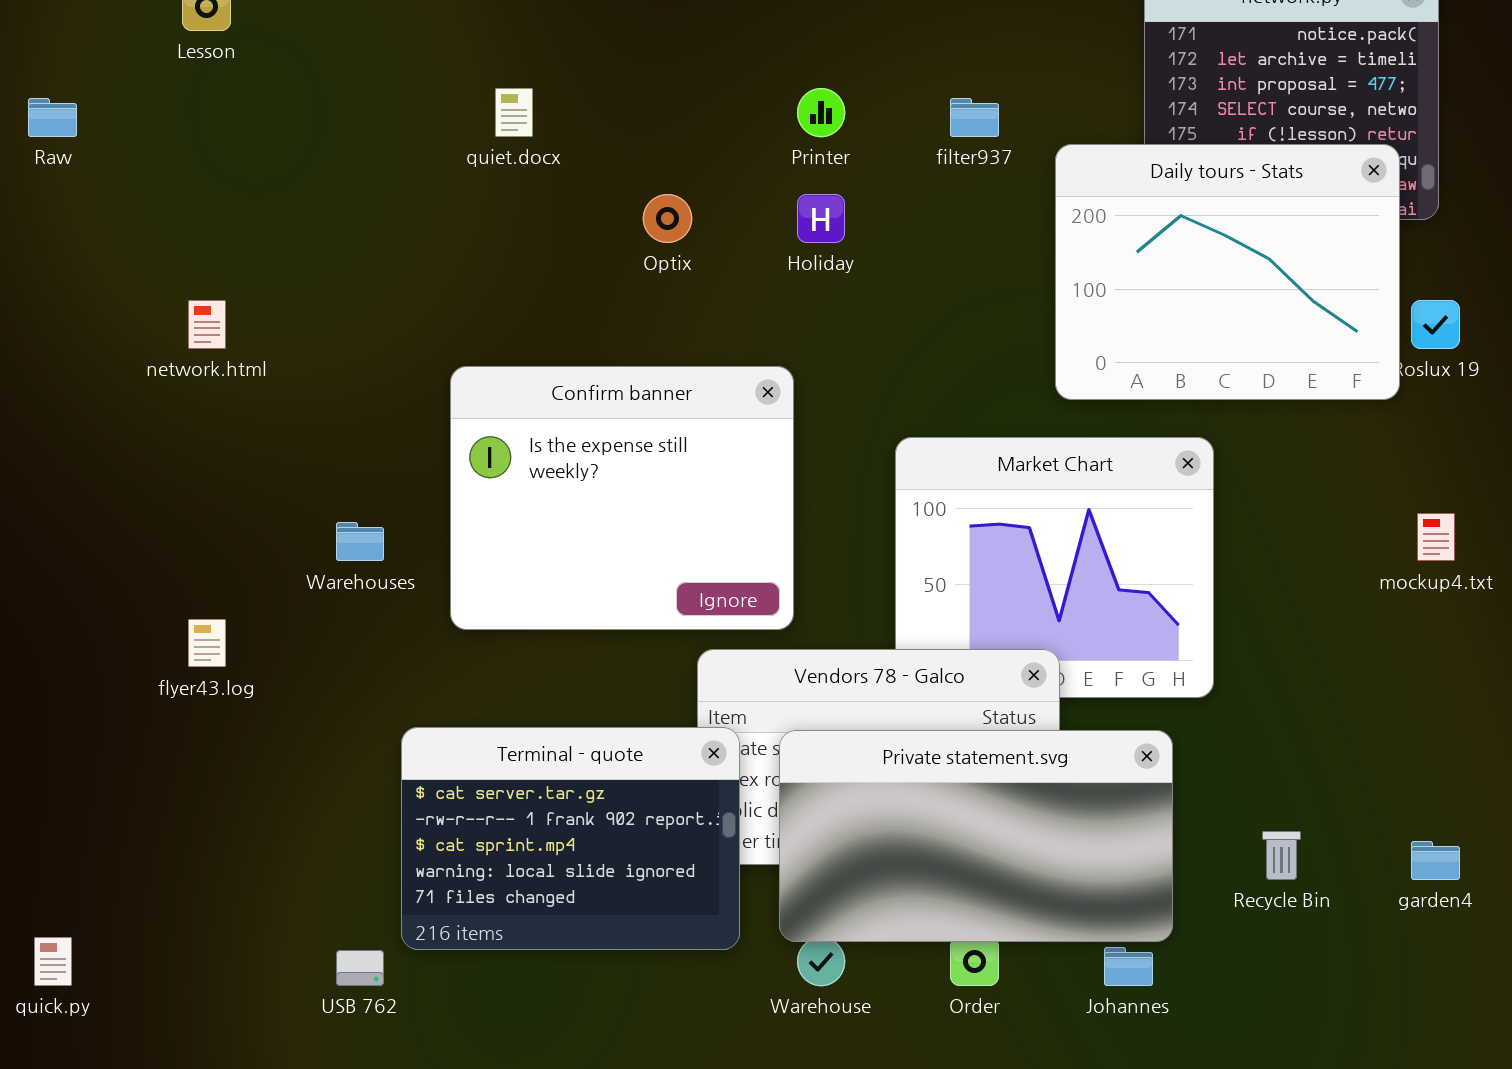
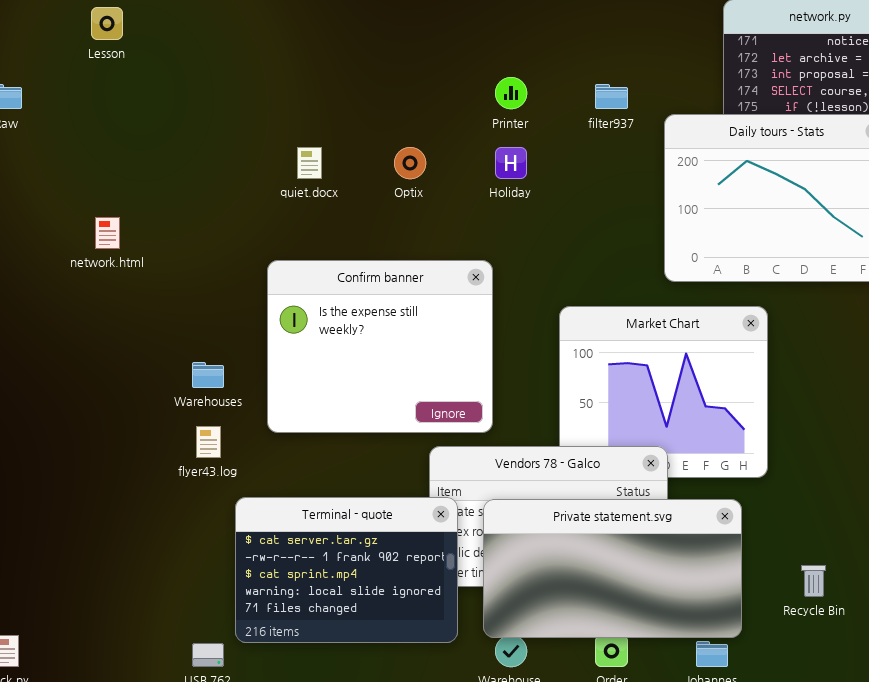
quiet.docx: [495,88,533,137] -> [297,147,322,179], moved
flyer43.log: [188,619,226,667] -> [196,426,221,458], moved

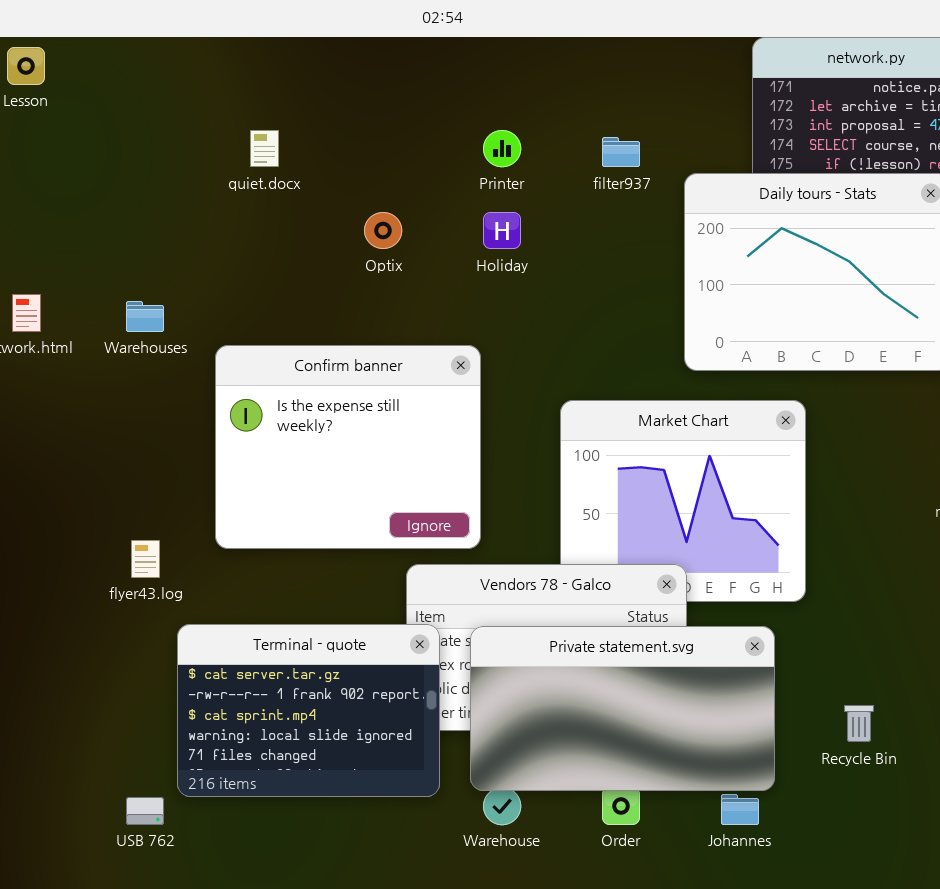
quiet.docx: [297,147,322,179] -> [250,130,279,167], moved
Warehouses: [192,362,224,388] -> [126,301,164,332], moved

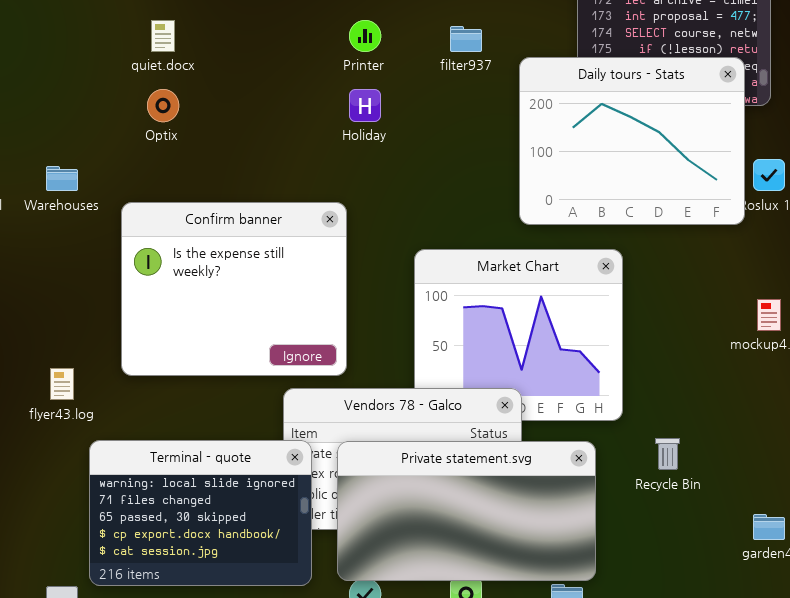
Optix: [364,212,402,249] -> [147,89,179,122], moved
Terminal - quote: [177,624,440,797] -> [89,440,312,586], scrolled down 3 rows
Recycle Bin: [844,705,874,742] -> [655,438,680,470], moved

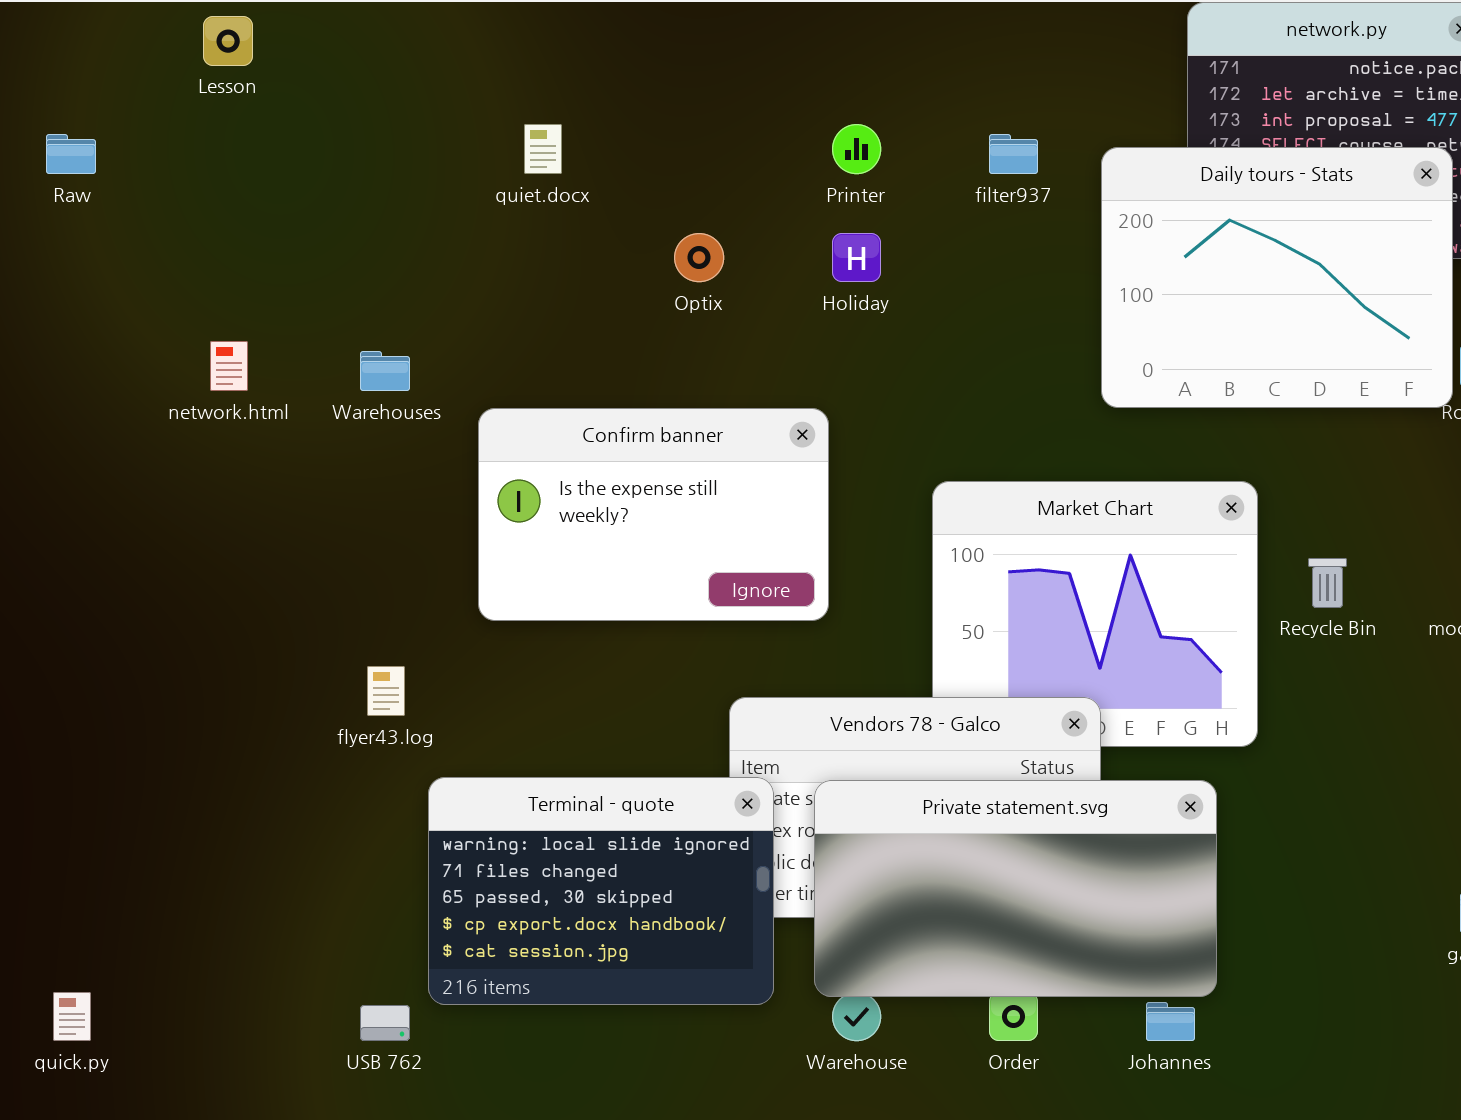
Daily tours - Stats: [519,57,745,225] -> [1101,147,1453,408], moved
Optix: [147,89,179,122] -> [674,233,724,282], moved
Confirm banner: [121,202,347,376] -> [478,408,829,621], resized
Recycle Bin: [655,438,680,470] -> [1308,558,1347,608], moved

